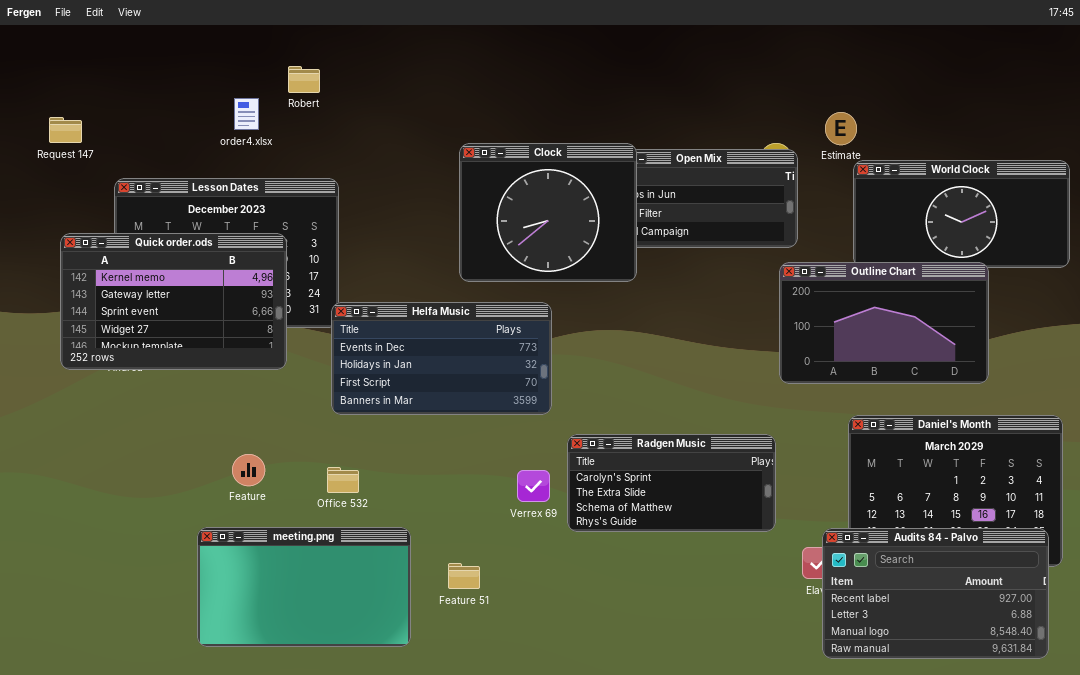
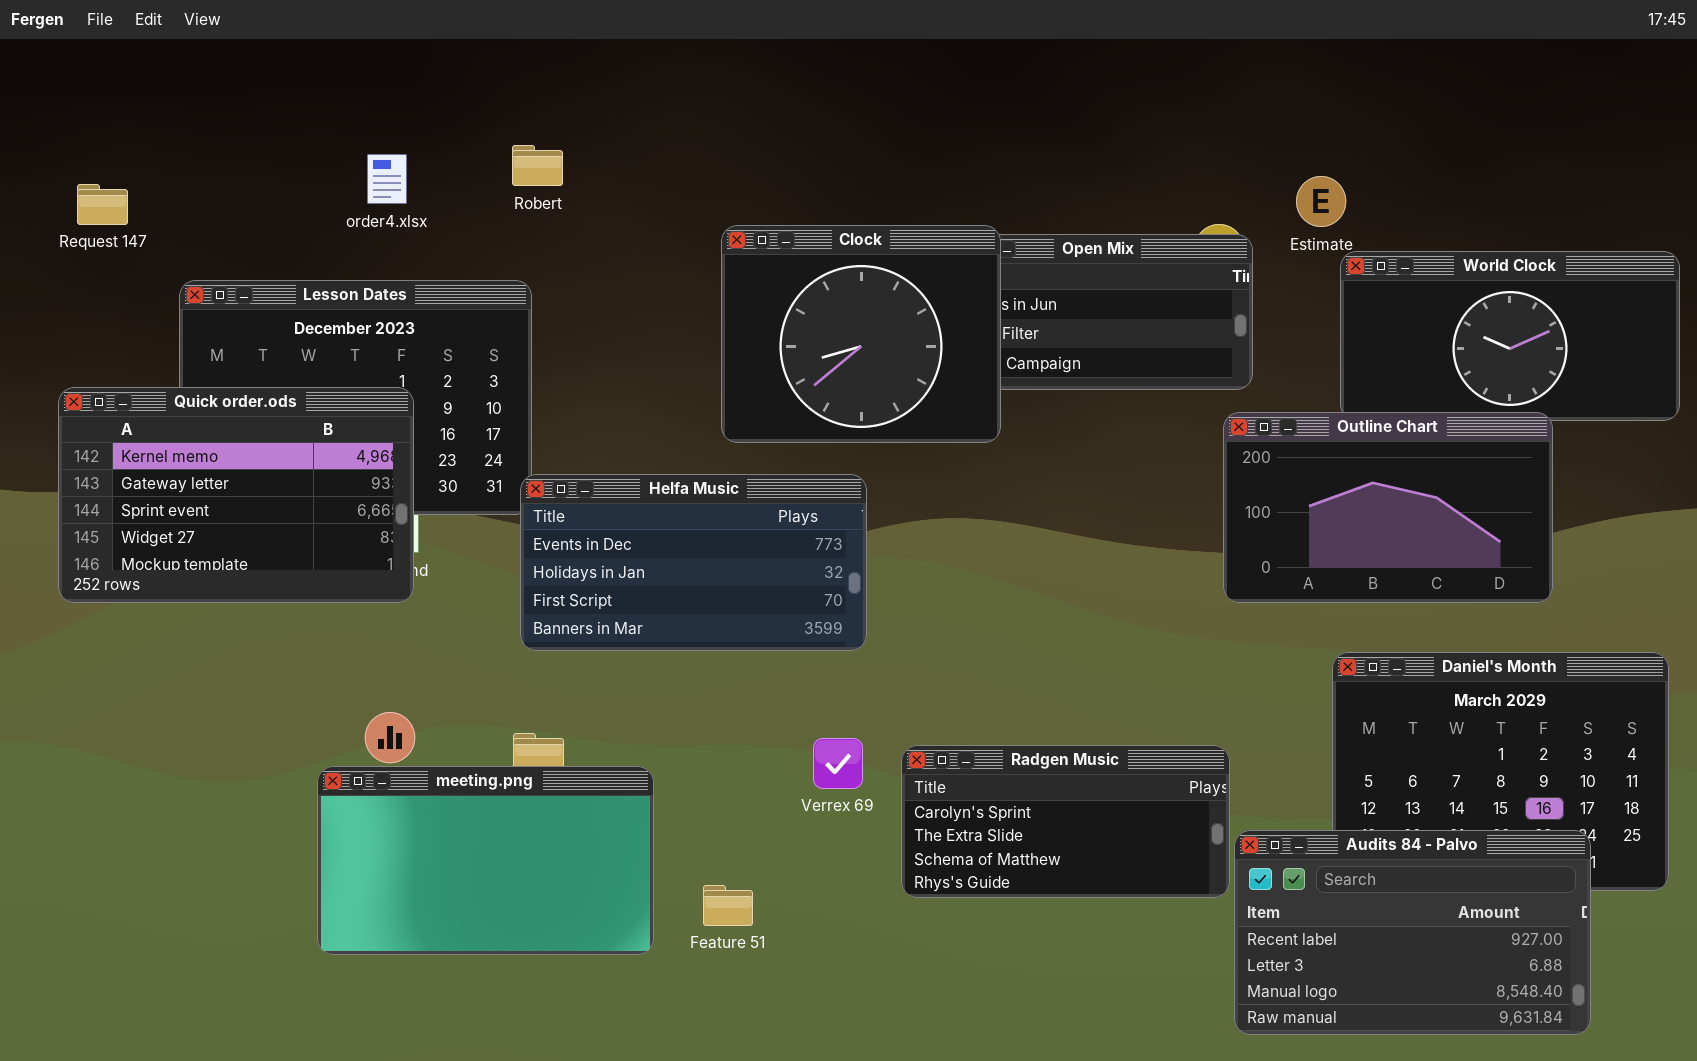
Robert: [288,66,320,93] -> [512,145,563,186], moved
Quick order.ods: [60,233,287,370] -> [58,387,414,603], moved
Radgen Music: [567,434,776,532] -> [901,745,1230,898], moved
meeting.png: [197,527,411,647] -> [317,766,654,955], moved
Audits 84 - Palvo: [822,528,1049,659] -> [1234,830,1591,1035], moved

